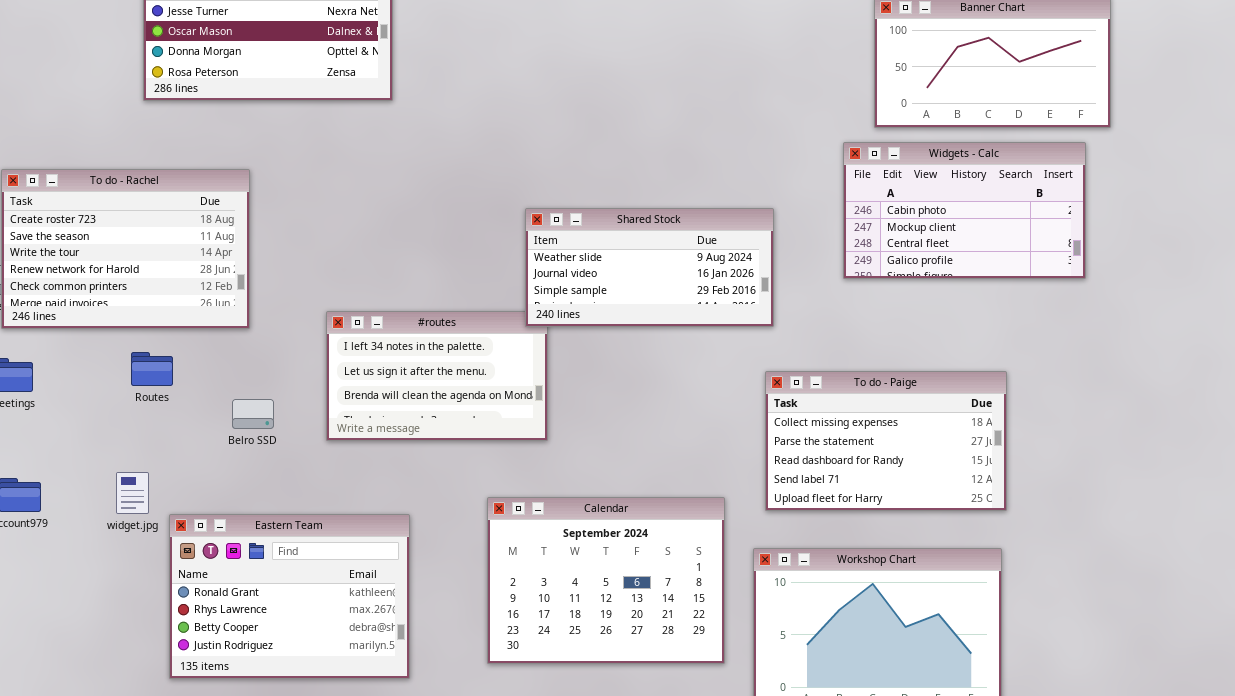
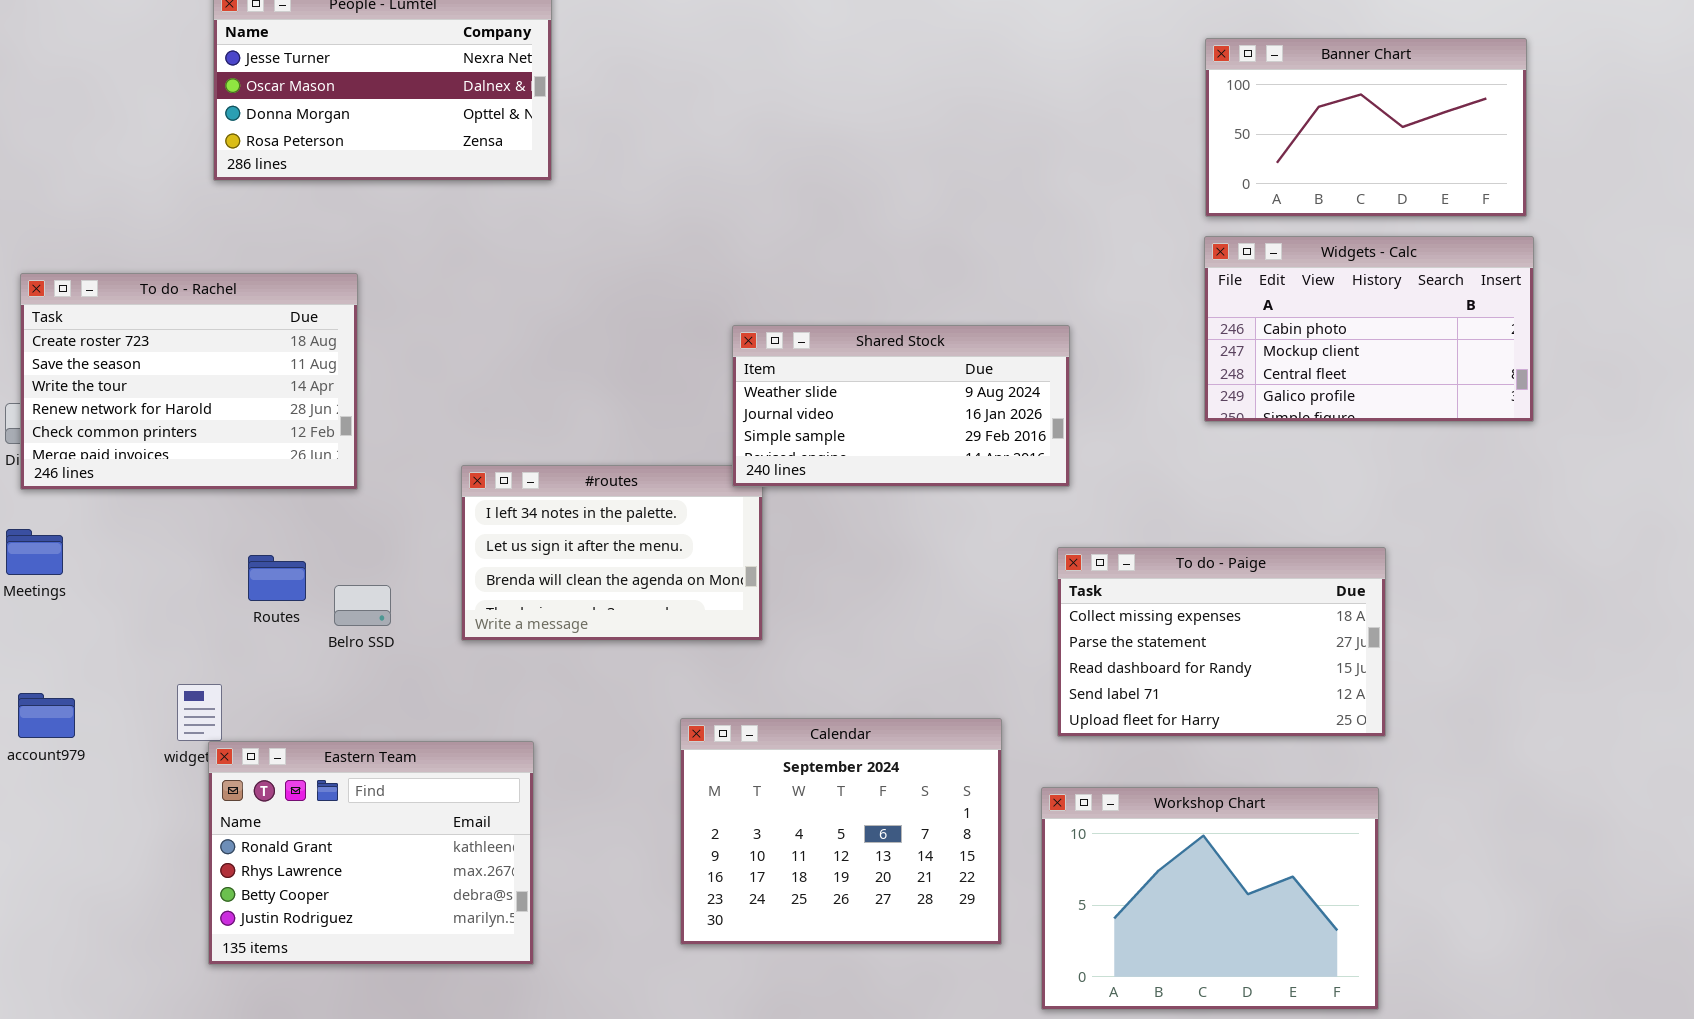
Widgets - Calc: [843,142,1086,279] -> [1204,236,1534,422], moved
Routes: [131,352,173,386] -> [248,555,306,601], moved
Eastern Team: [169,514,410,679] -> [208,741,534,965], moved

